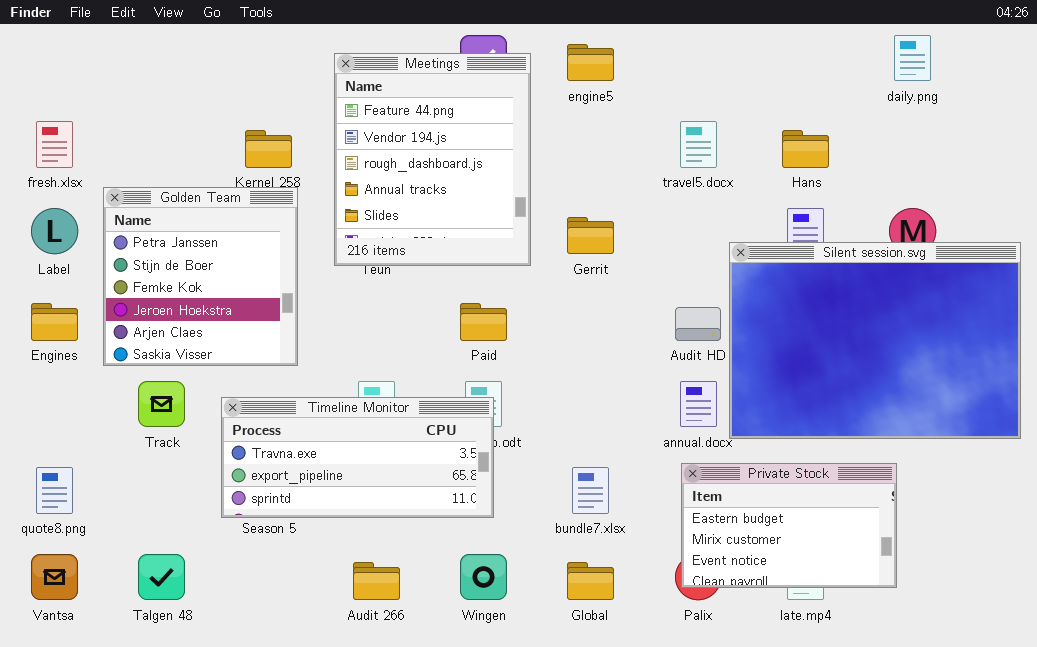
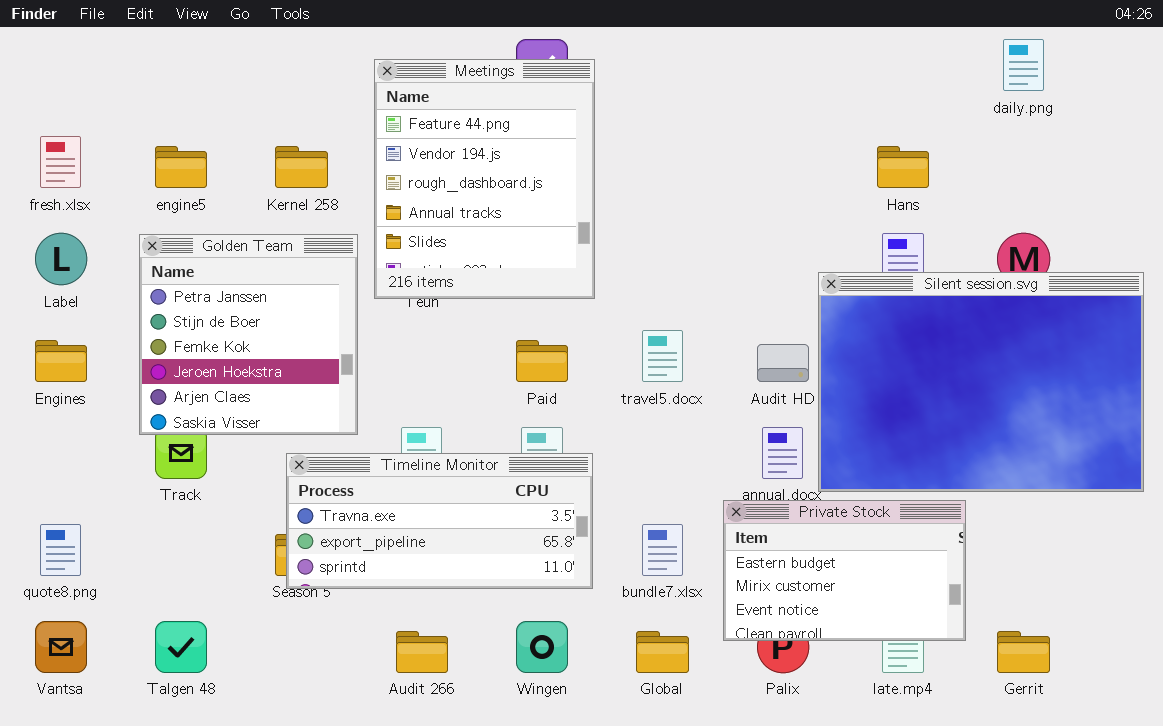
engine5: [567,44,614,81] -> [155,146,207,188], moved
travel5.docx: [680,121,717,168] -> [642,330,683,382], moved
Golden Team: [103,187,298,366] -> [139,234,358,435], moved
Gerrit: [567,217,614,254] -> [997,631,1050,673], moved
Timeline Monitor: [221,397,494,518] -> [286,453,593,589], moved
Private Stock: [681,463,897,588] -> [723,500,966,641], moved

